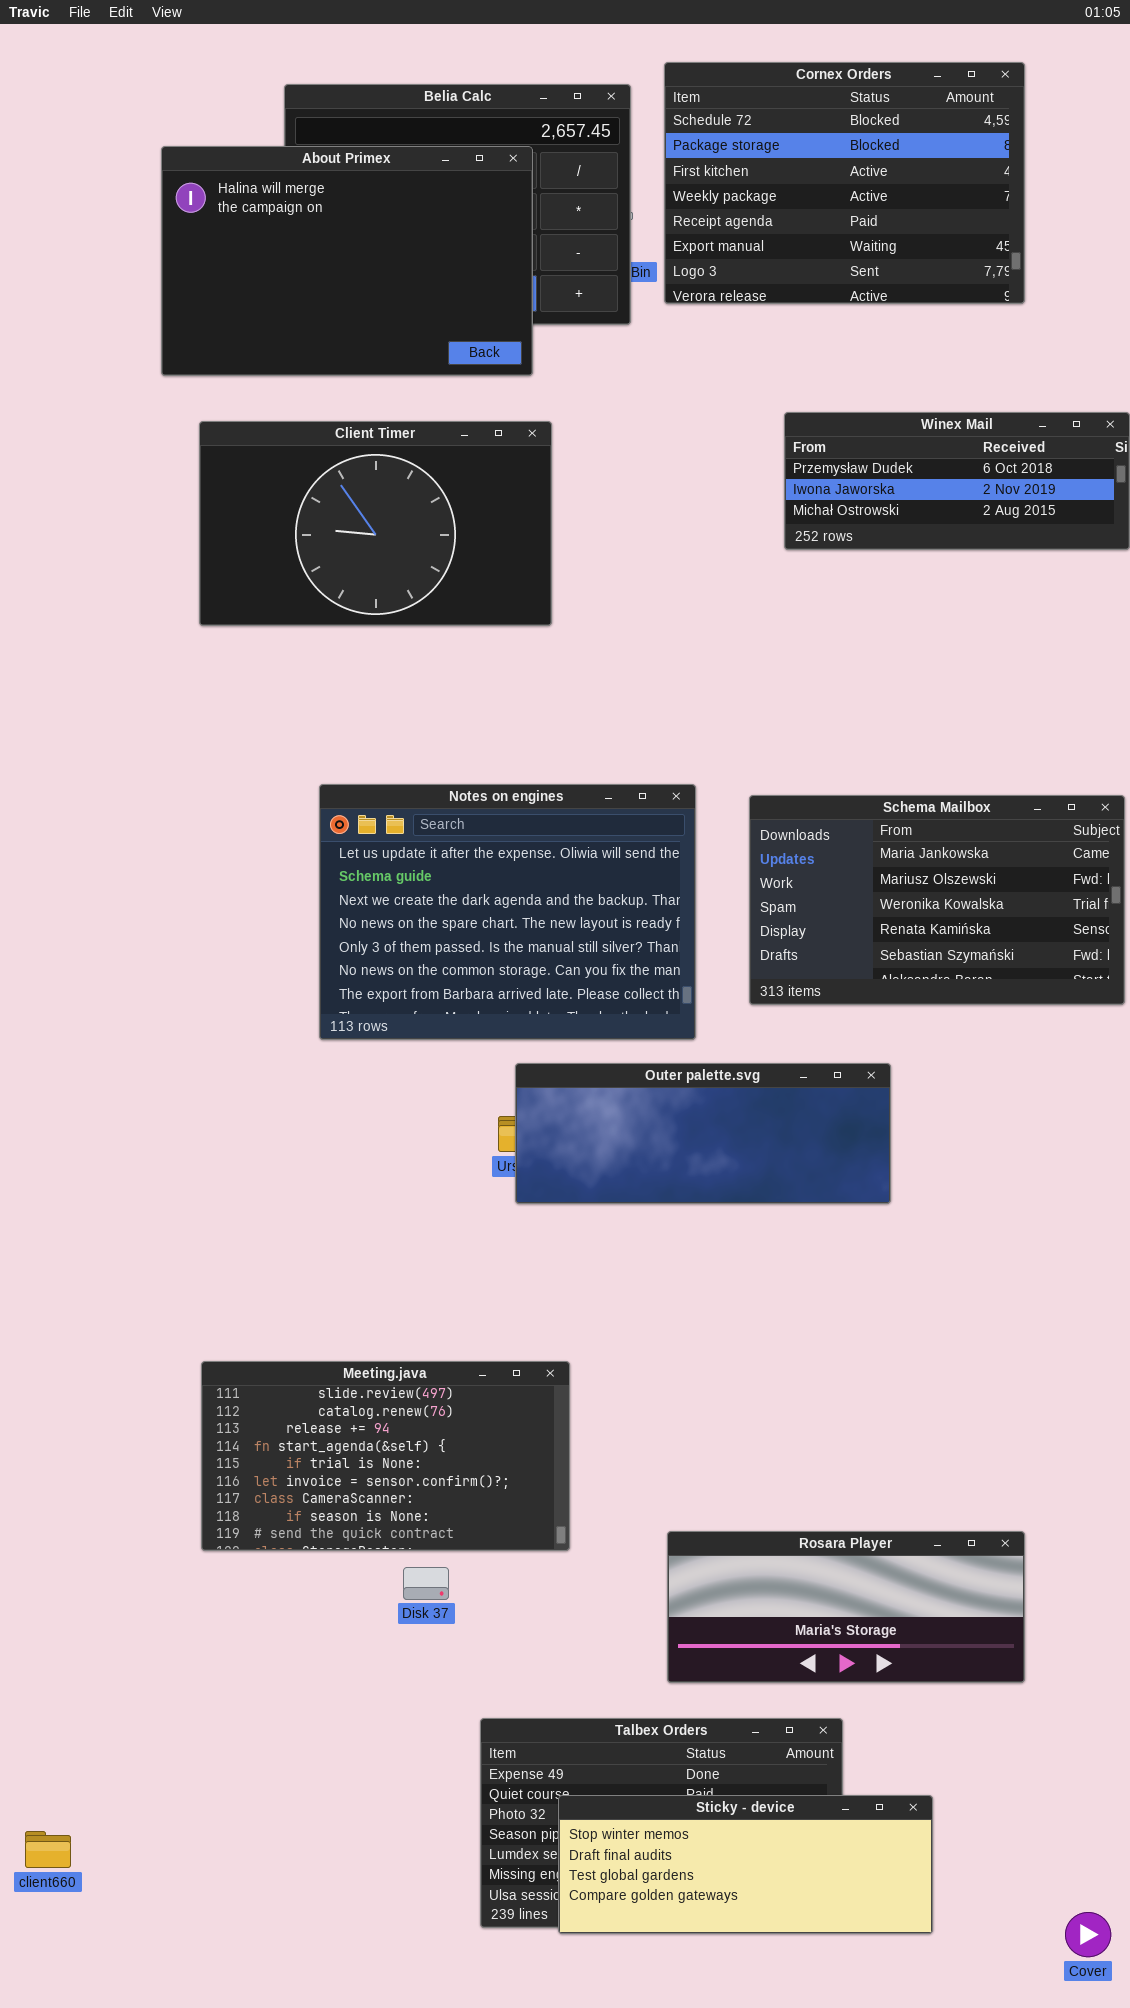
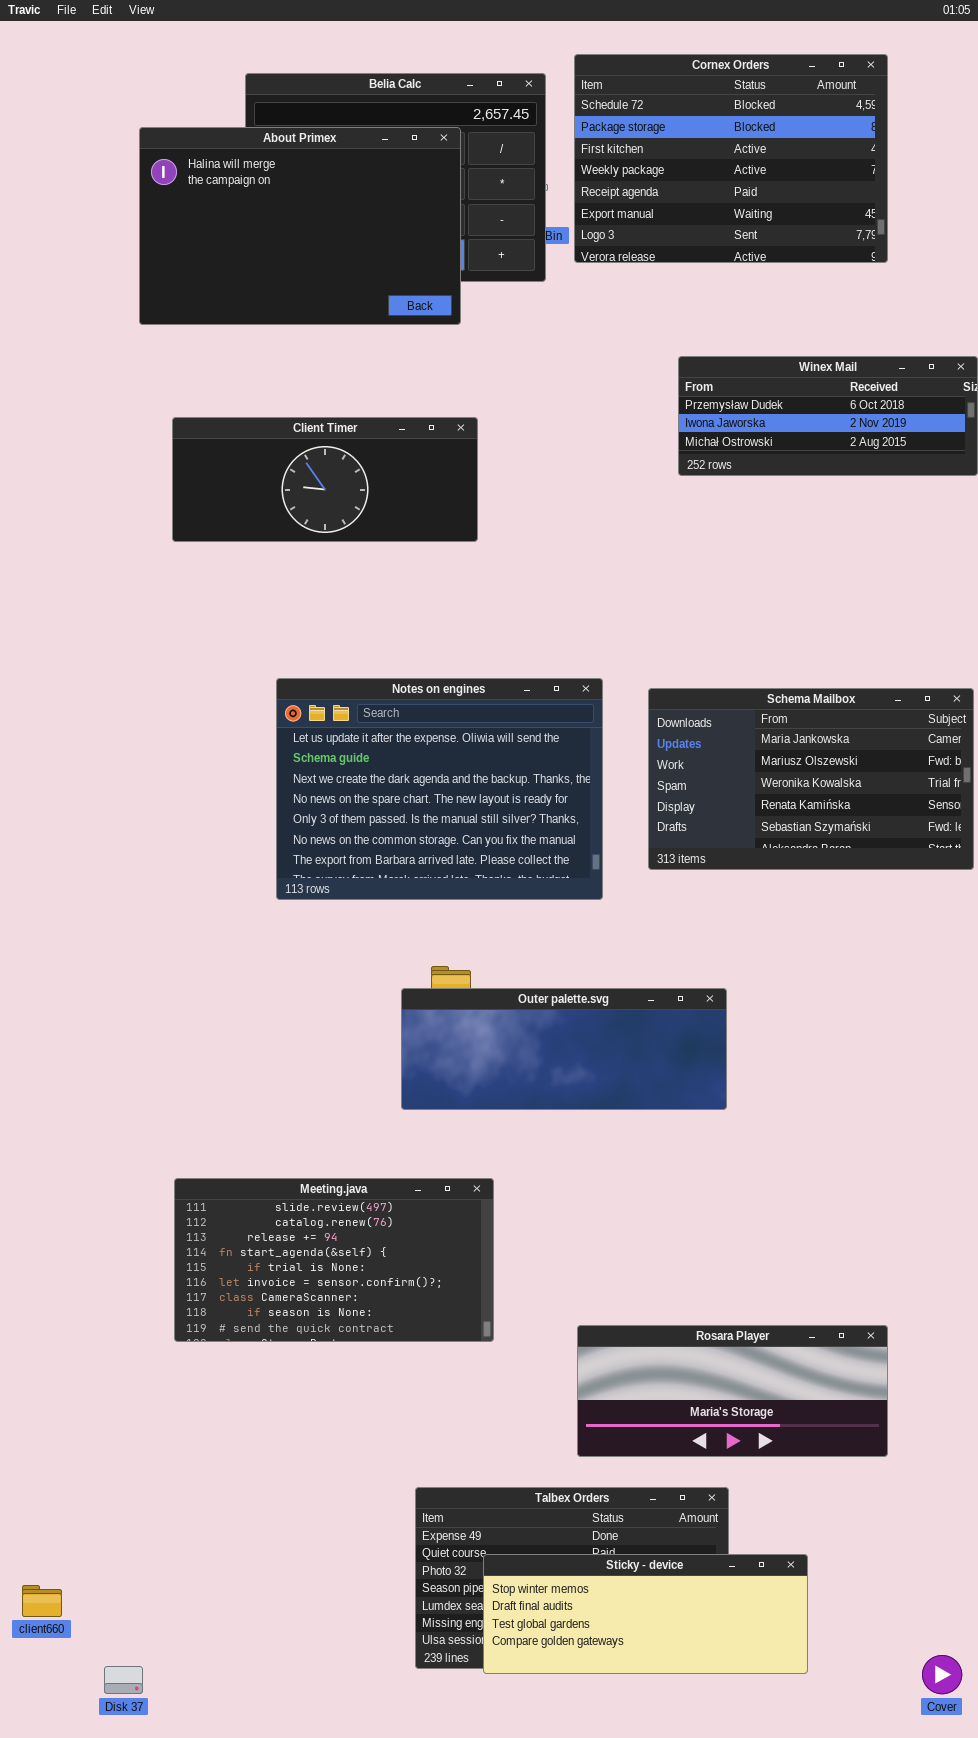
Client Timer: [199,421,552,626] -> [172,417,478,542], resized
Outer palette.svg: [515,1063,891,1204] -> [401,988,727,1110], moved
Disk 37: [403,1567,449,1600] -> [104,1666,143,1694], moved

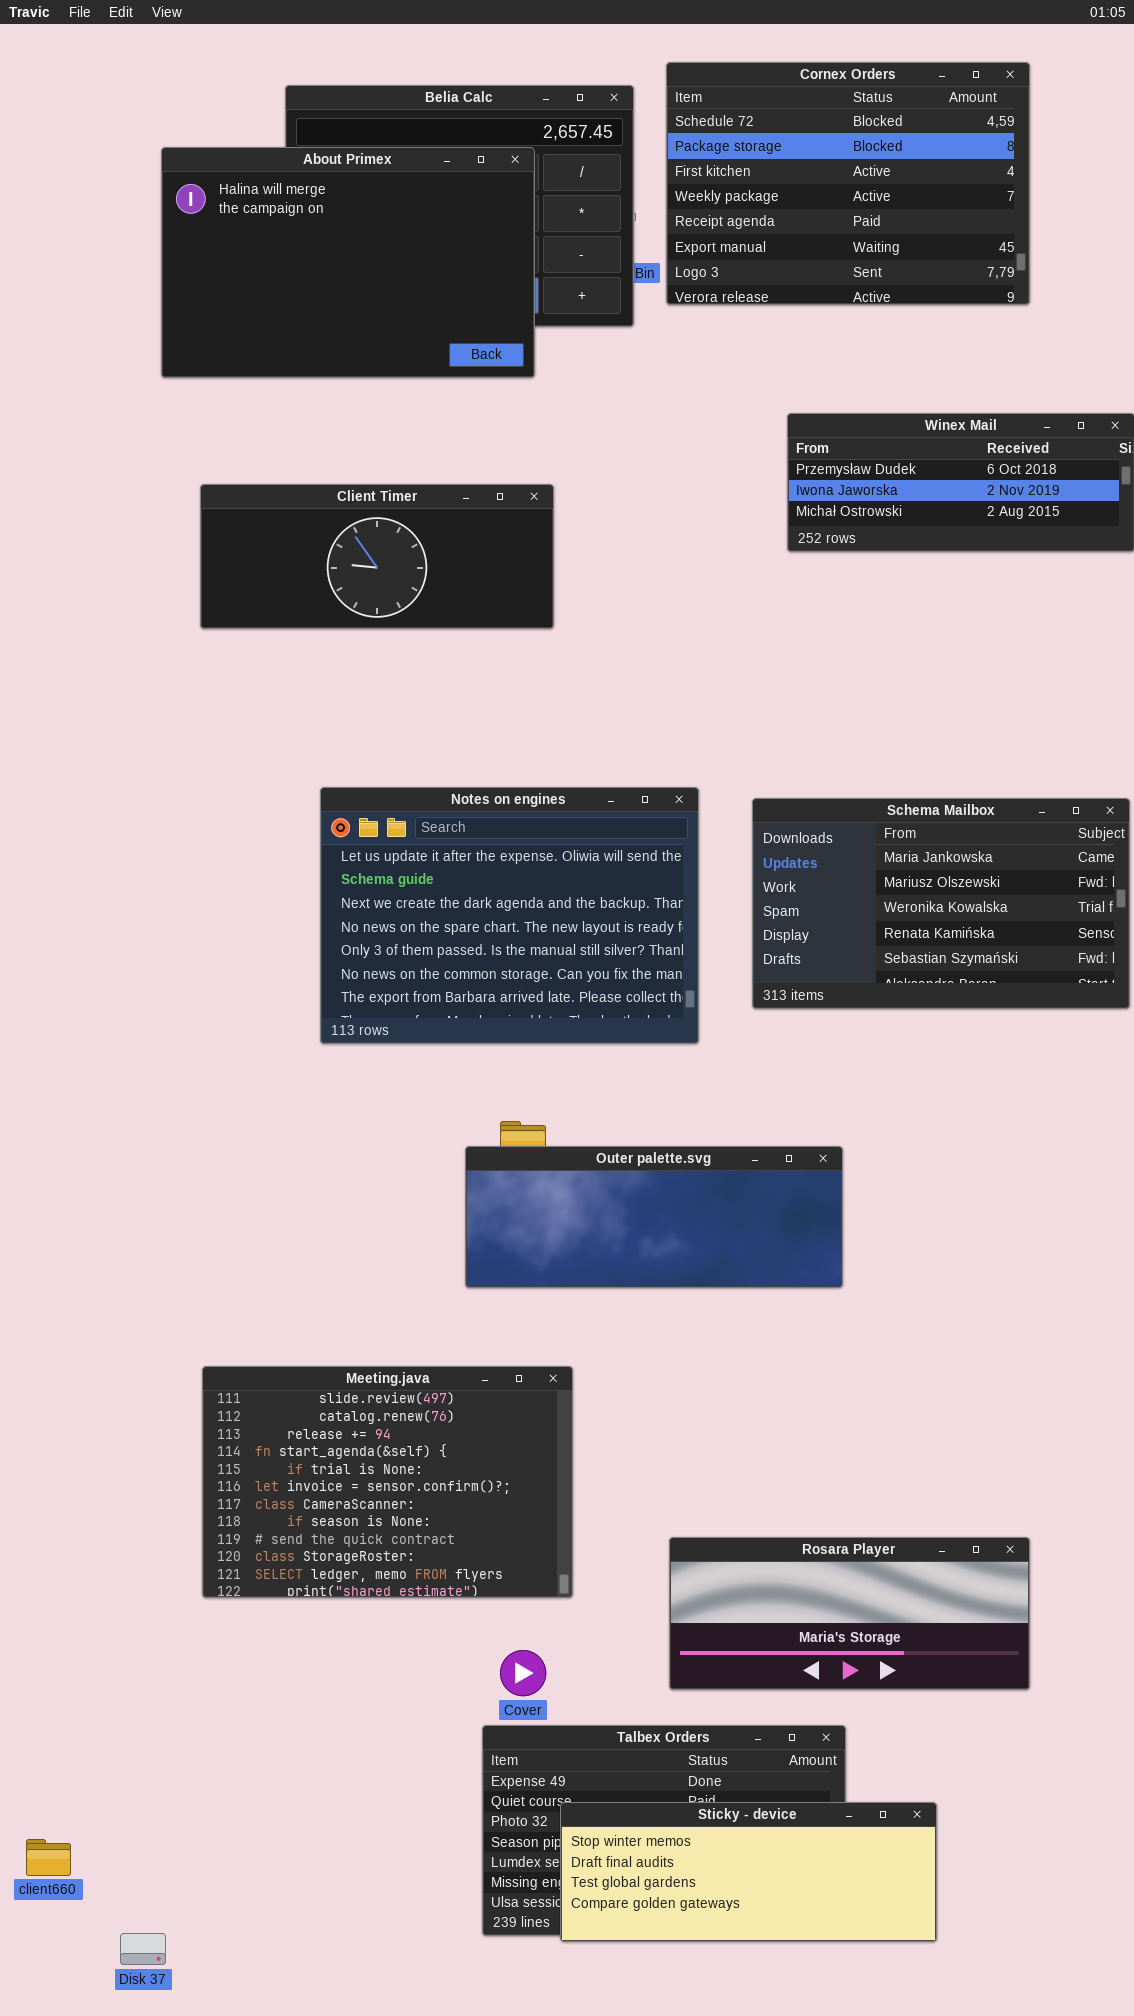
Meeting.java: [174,1178,494,1342] -> [202,1366,573,1598], resized
Cover: [922,1655,962,1694] -> [500,1650,546,1696], moved

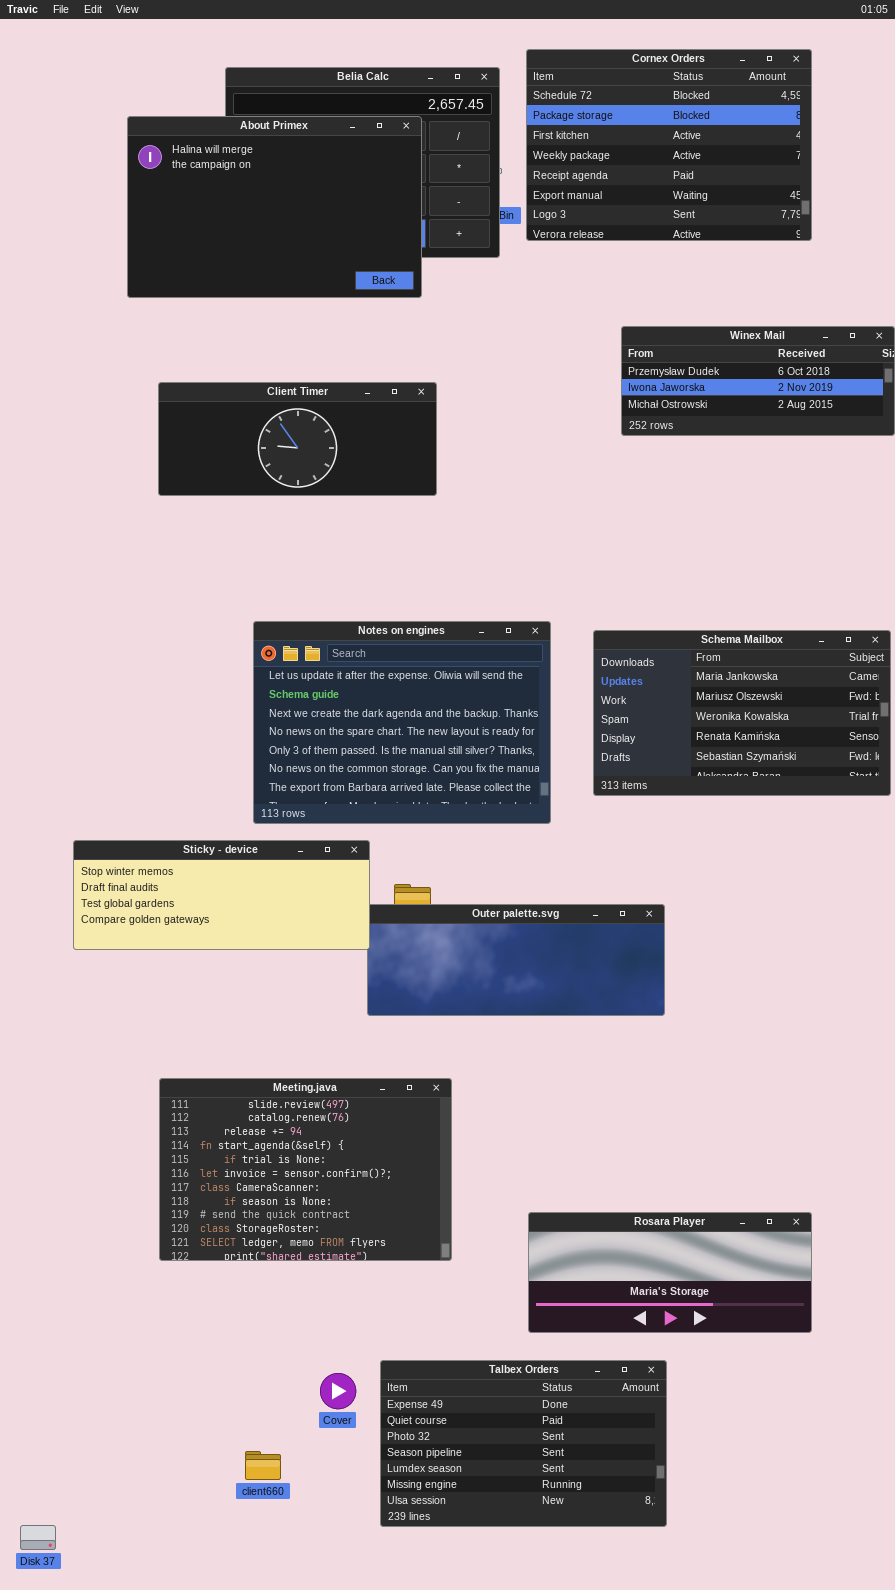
Cover: [500,1650,546,1696] -> [320,1373,356,1409], moved
Sticky - device: [560,1802,937,1942] -> [73,840,370,950], moved
client660: [26,1839,71,1876] -> [245,1451,281,1480], moved
Disk 37: [120,1933,166,1965] -> [20,1525,56,1550], moved

